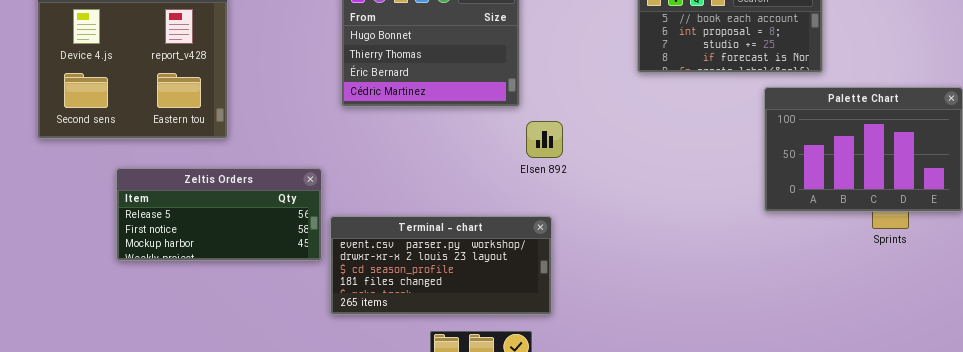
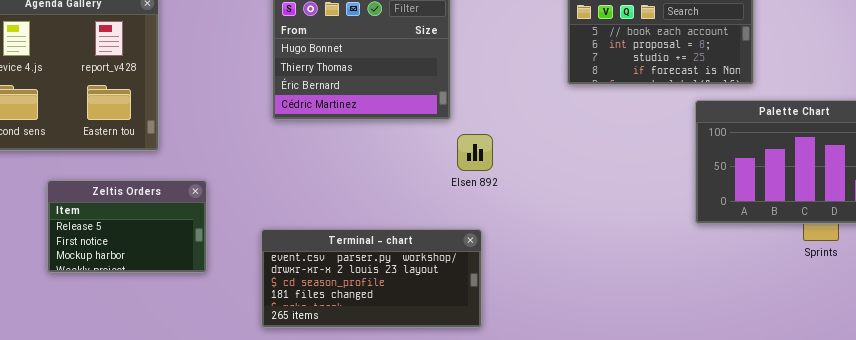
Zeltis Orders: [116,168,322,261] -> [47,180,207,273], resized

